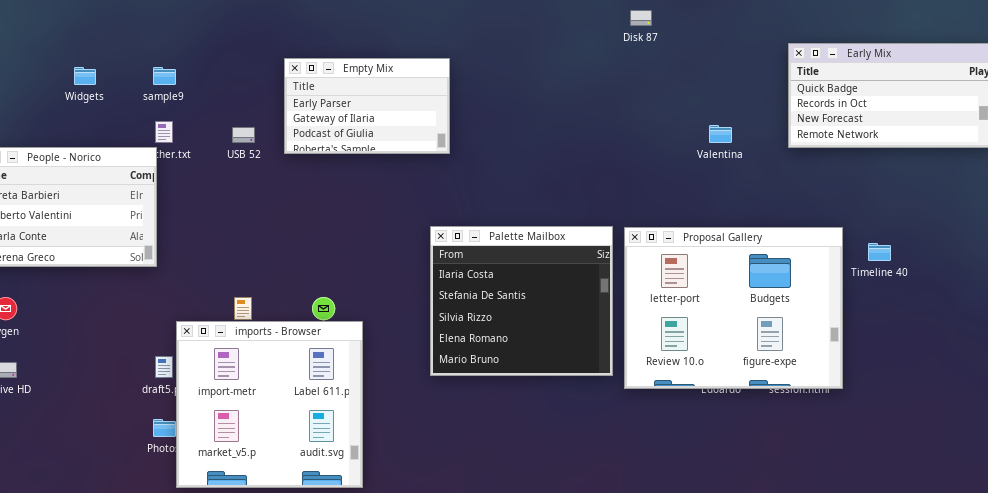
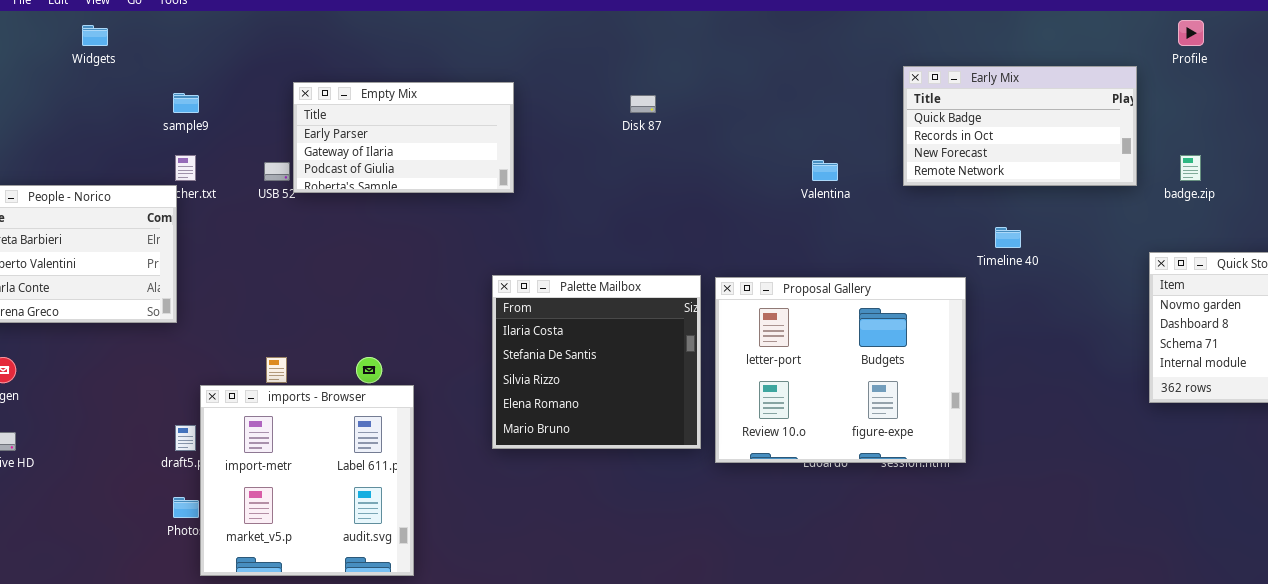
Disk 87: [630,10,652,26] -> [630,95,656,113], moved
Empty Mix: [284,58,450,154] -> [293,82,514,193], resized
Widgets: [74,67,96,85] -> [82,25,108,46], moved
Timeline 40: [868,243,891,261] -> [995,227,1021,248], moved

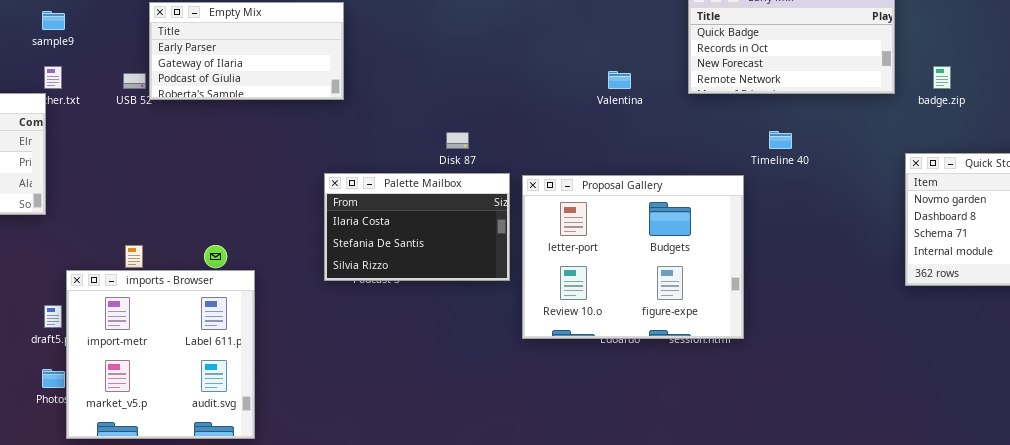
Disk 87: [630,95,656,113] -> [446,132,469,149], moved
Palette Mailbox: [492,275,701,449] -> [324,173,510,281], resized

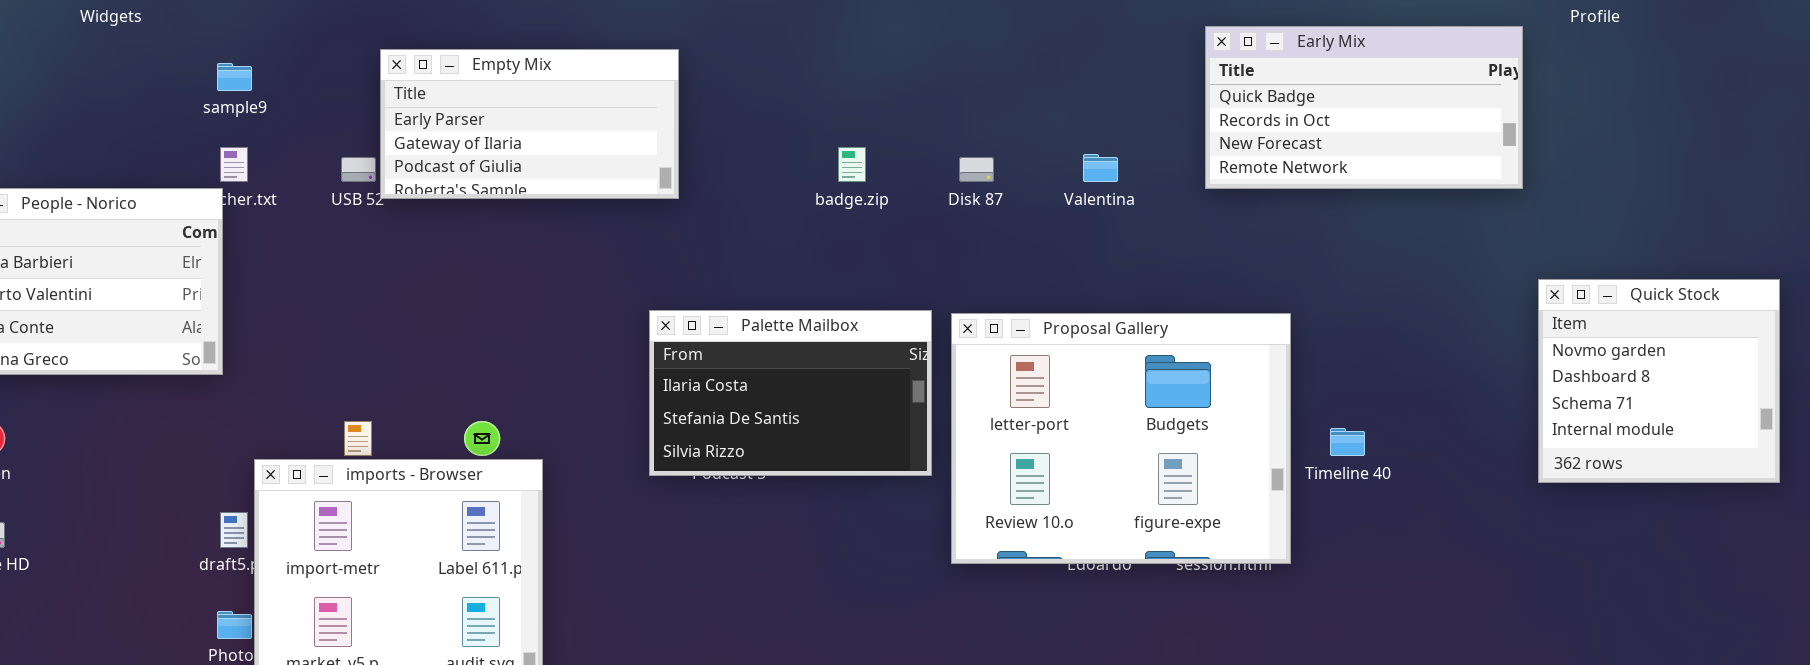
badge.zip: [933,66,951,89] -> [838,147,866,182], moved
Timeline 40: [769,131,792,149] -> [1330,428,1365,456], moved
Disk 87: [446,132,469,149] -> [959,157,994,182], moved

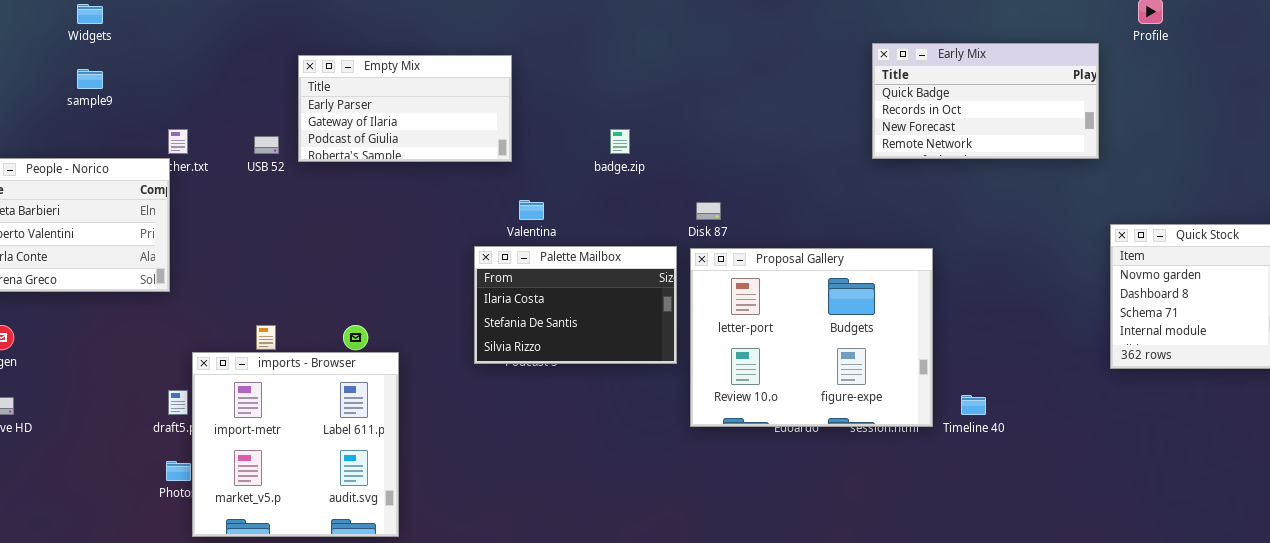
Empty Mix: [380,49,679,199] -> [298,55,512,162], moved
sample9: [217,63,252,91] -> [77,69,103,89], moved
Valentina: [1083,154,1118,182] -> [519,200,544,220], moved
Disk 87: [959,157,994,182] -> [696,202,721,220], moved
Timeline 40: [1330,428,1365,456] -> [961,395,986,415], moved

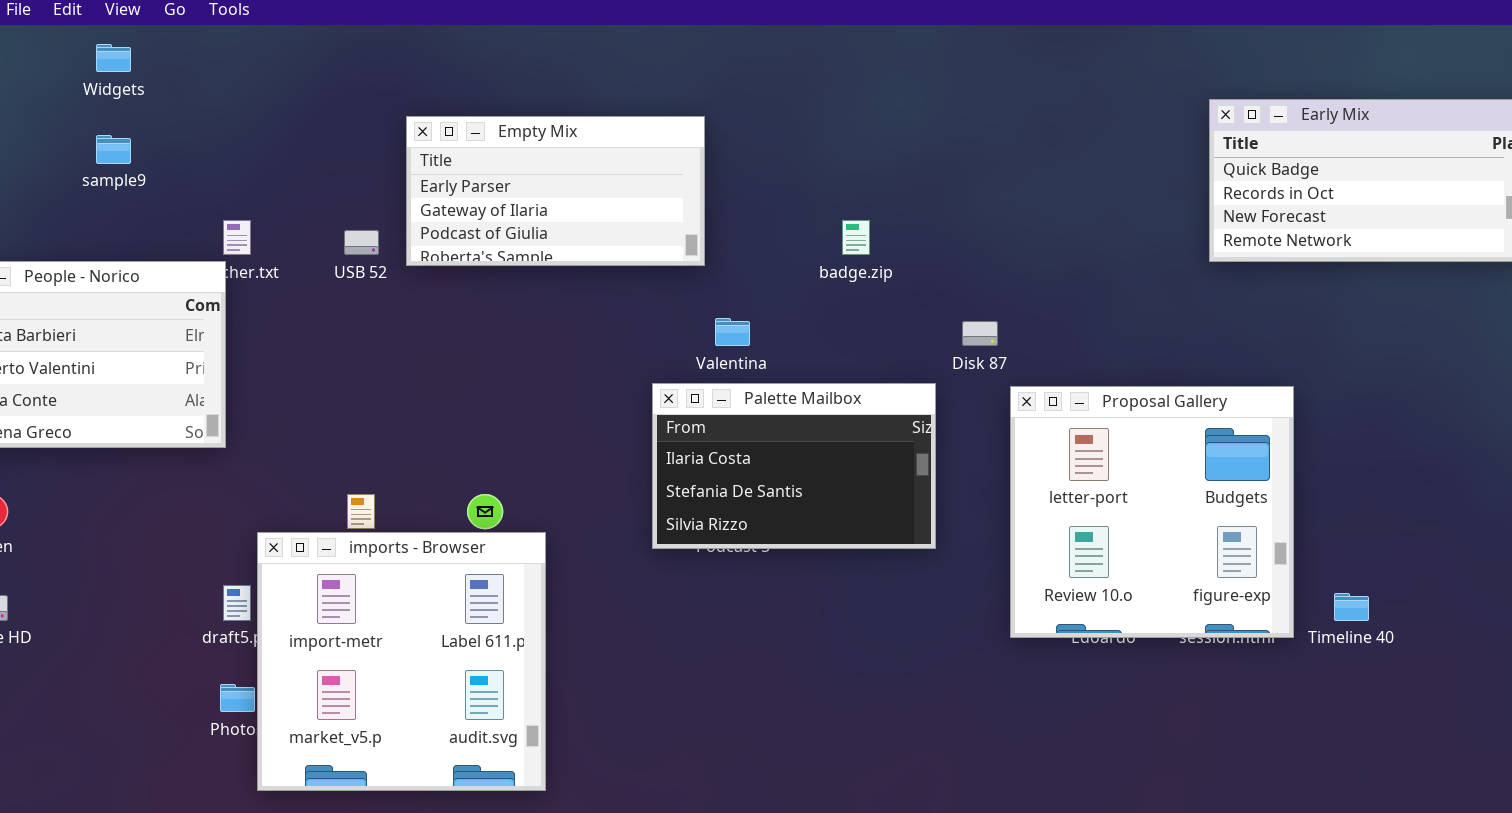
Proposal Gallery: [690,248,933,427] -> [1010,386,1294,638], resized

